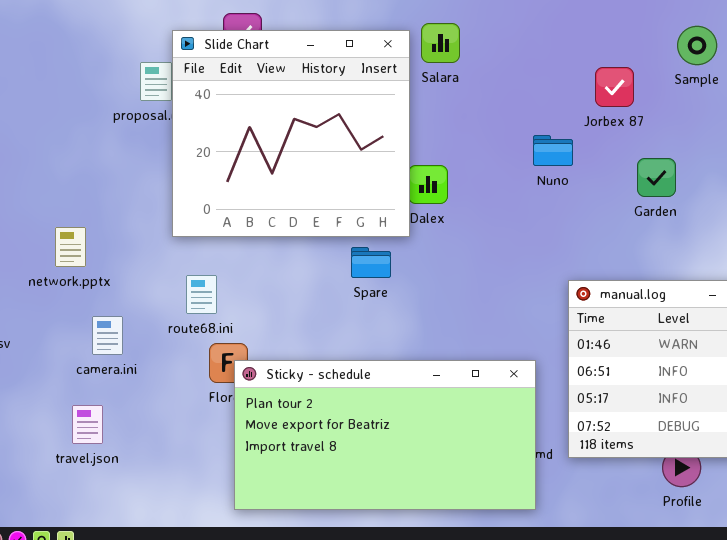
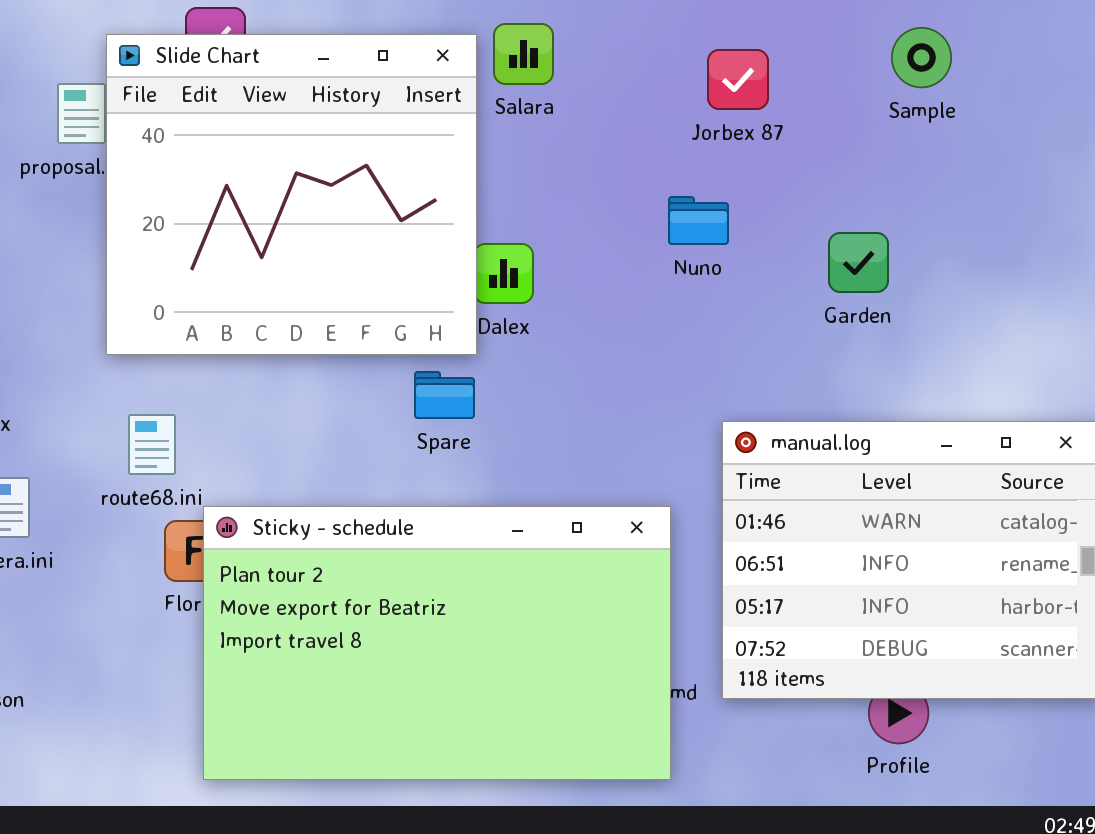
Jorbex 87: [595,67,634,107] -> [707,49,769,110], moved
Spare: [351,247,391,278] -> [414,371,475,419], moved
Sticky - schedule: [234,360,536,510] -> [203,506,671,780], resized

